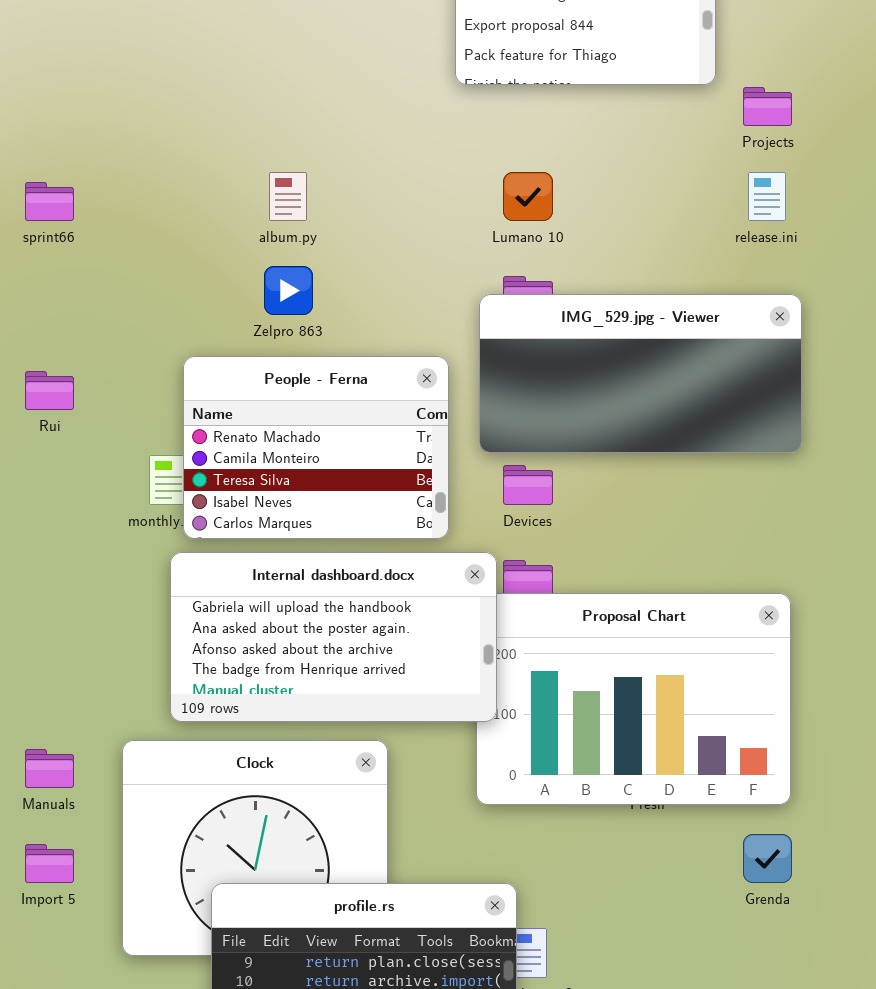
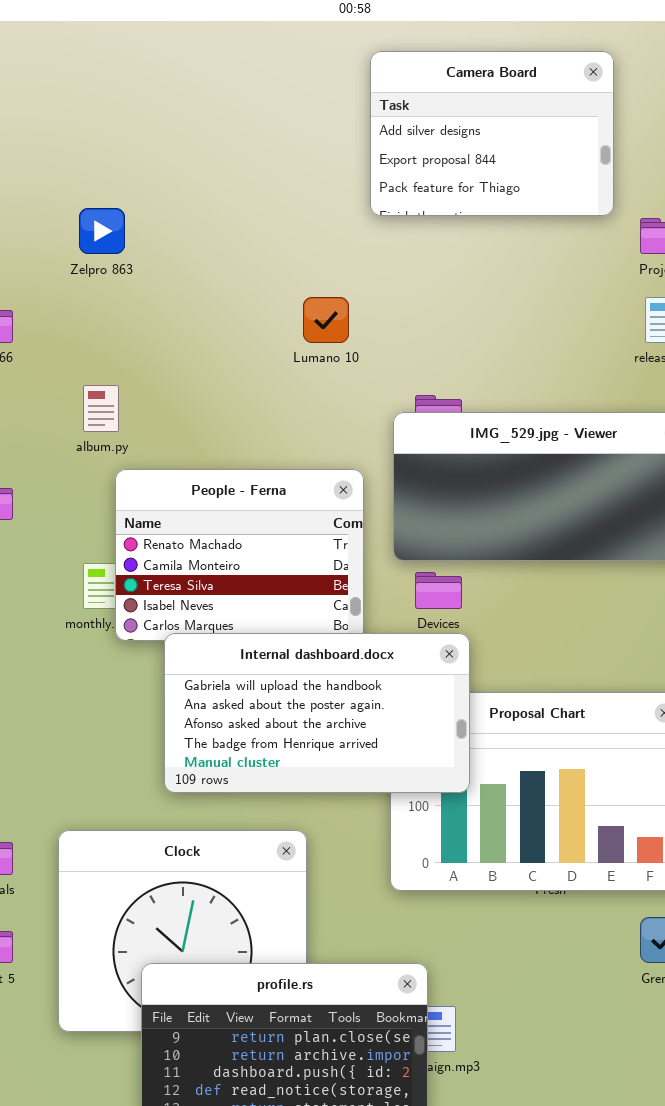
album.py: [269,172,307,221] -> [83,385,119,432], moved
Lumano 10: [503,172,553,221] -> [303,297,349,343], moved
Zelpro 863: [264,266,313,315] -> [79,208,125,254], moved
Internal dashboard.docx: [170,552,497,722] -> [164,633,470,793], moved

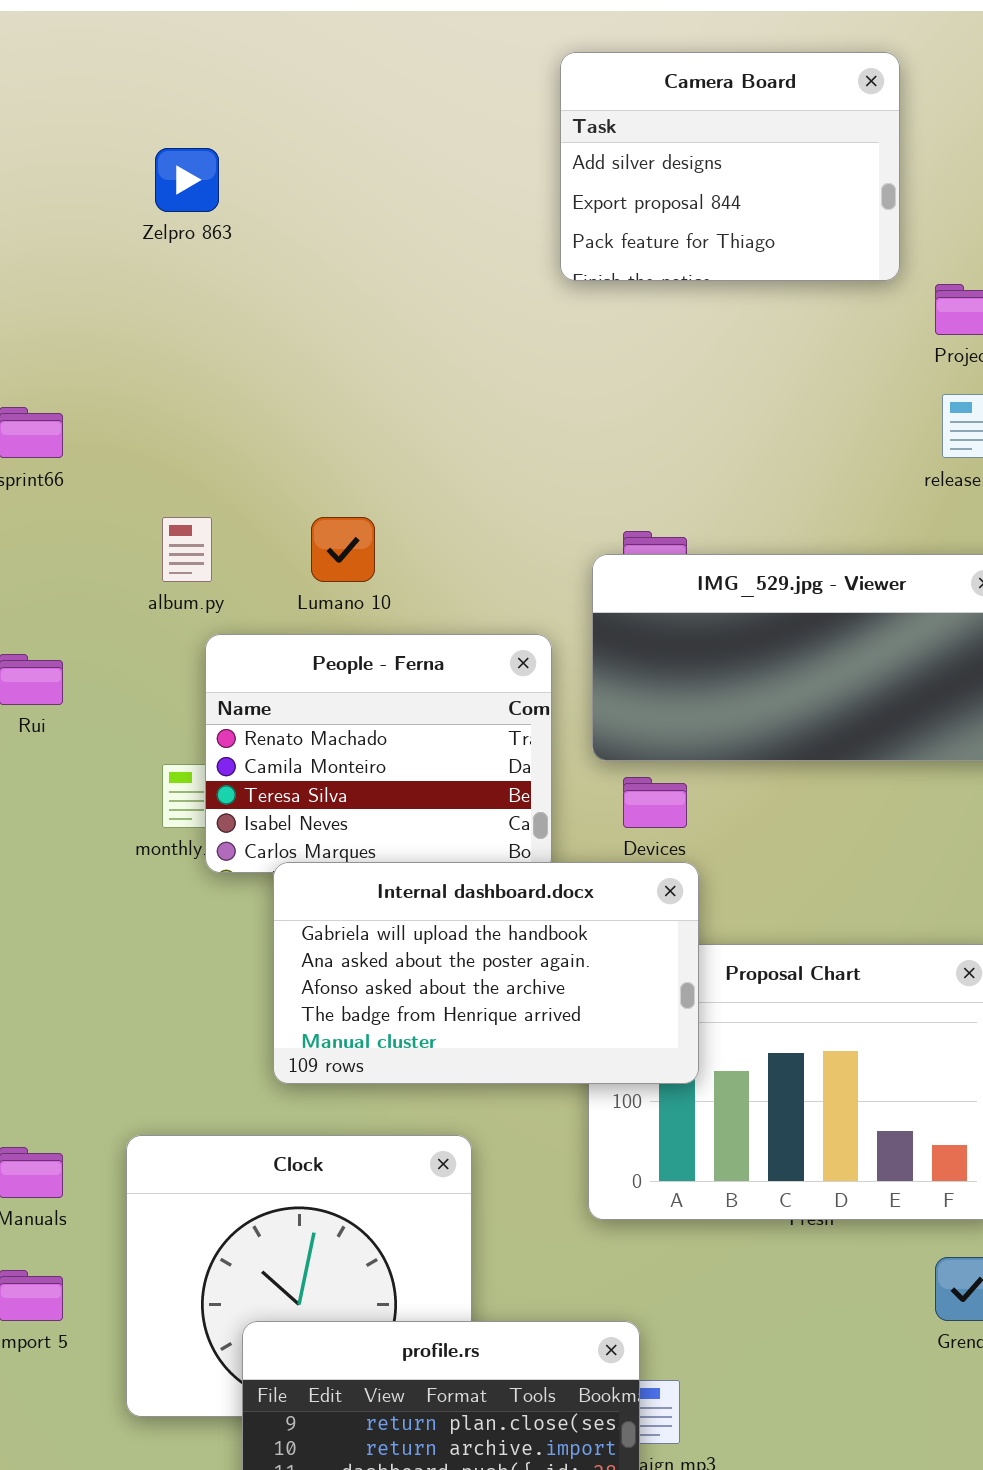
Zelpro 863: [79,208,125,254] -> [155,148,219,212], moved
Lumano 10: [303,297,349,343] -> [311,517,375,582], moved

